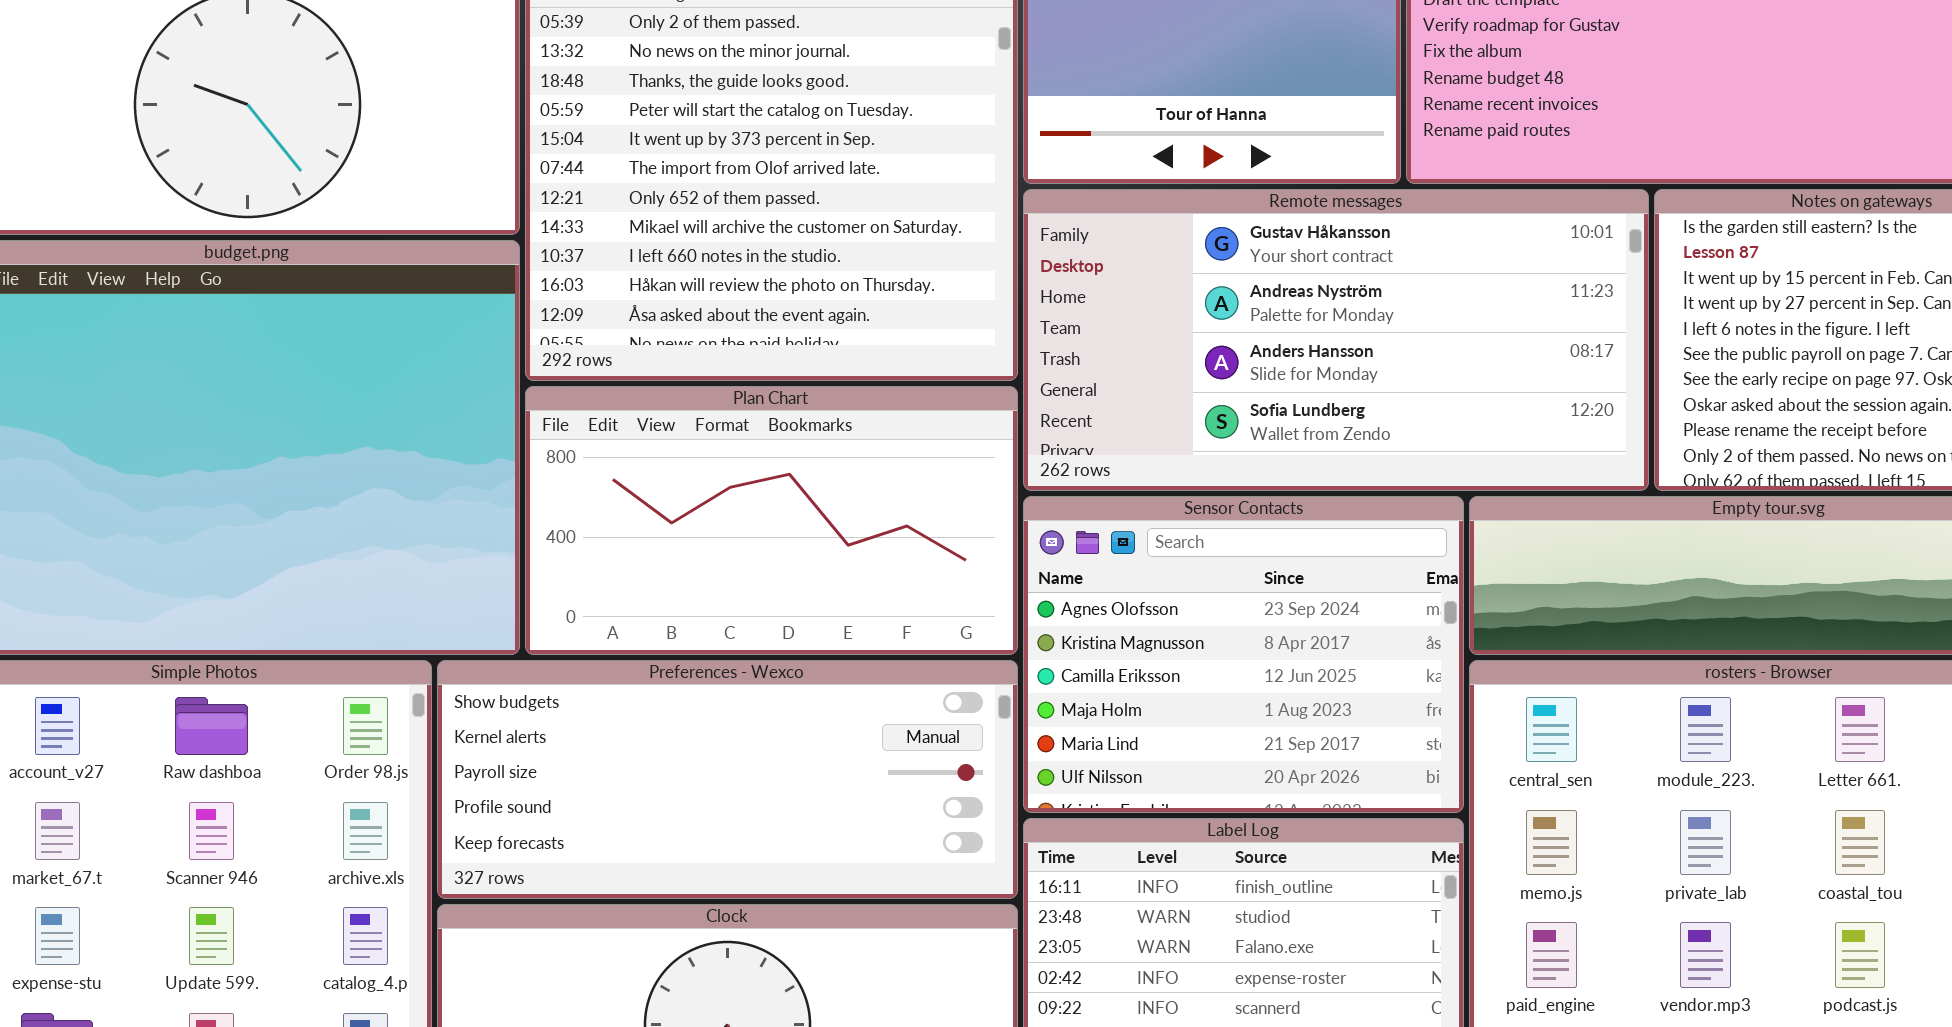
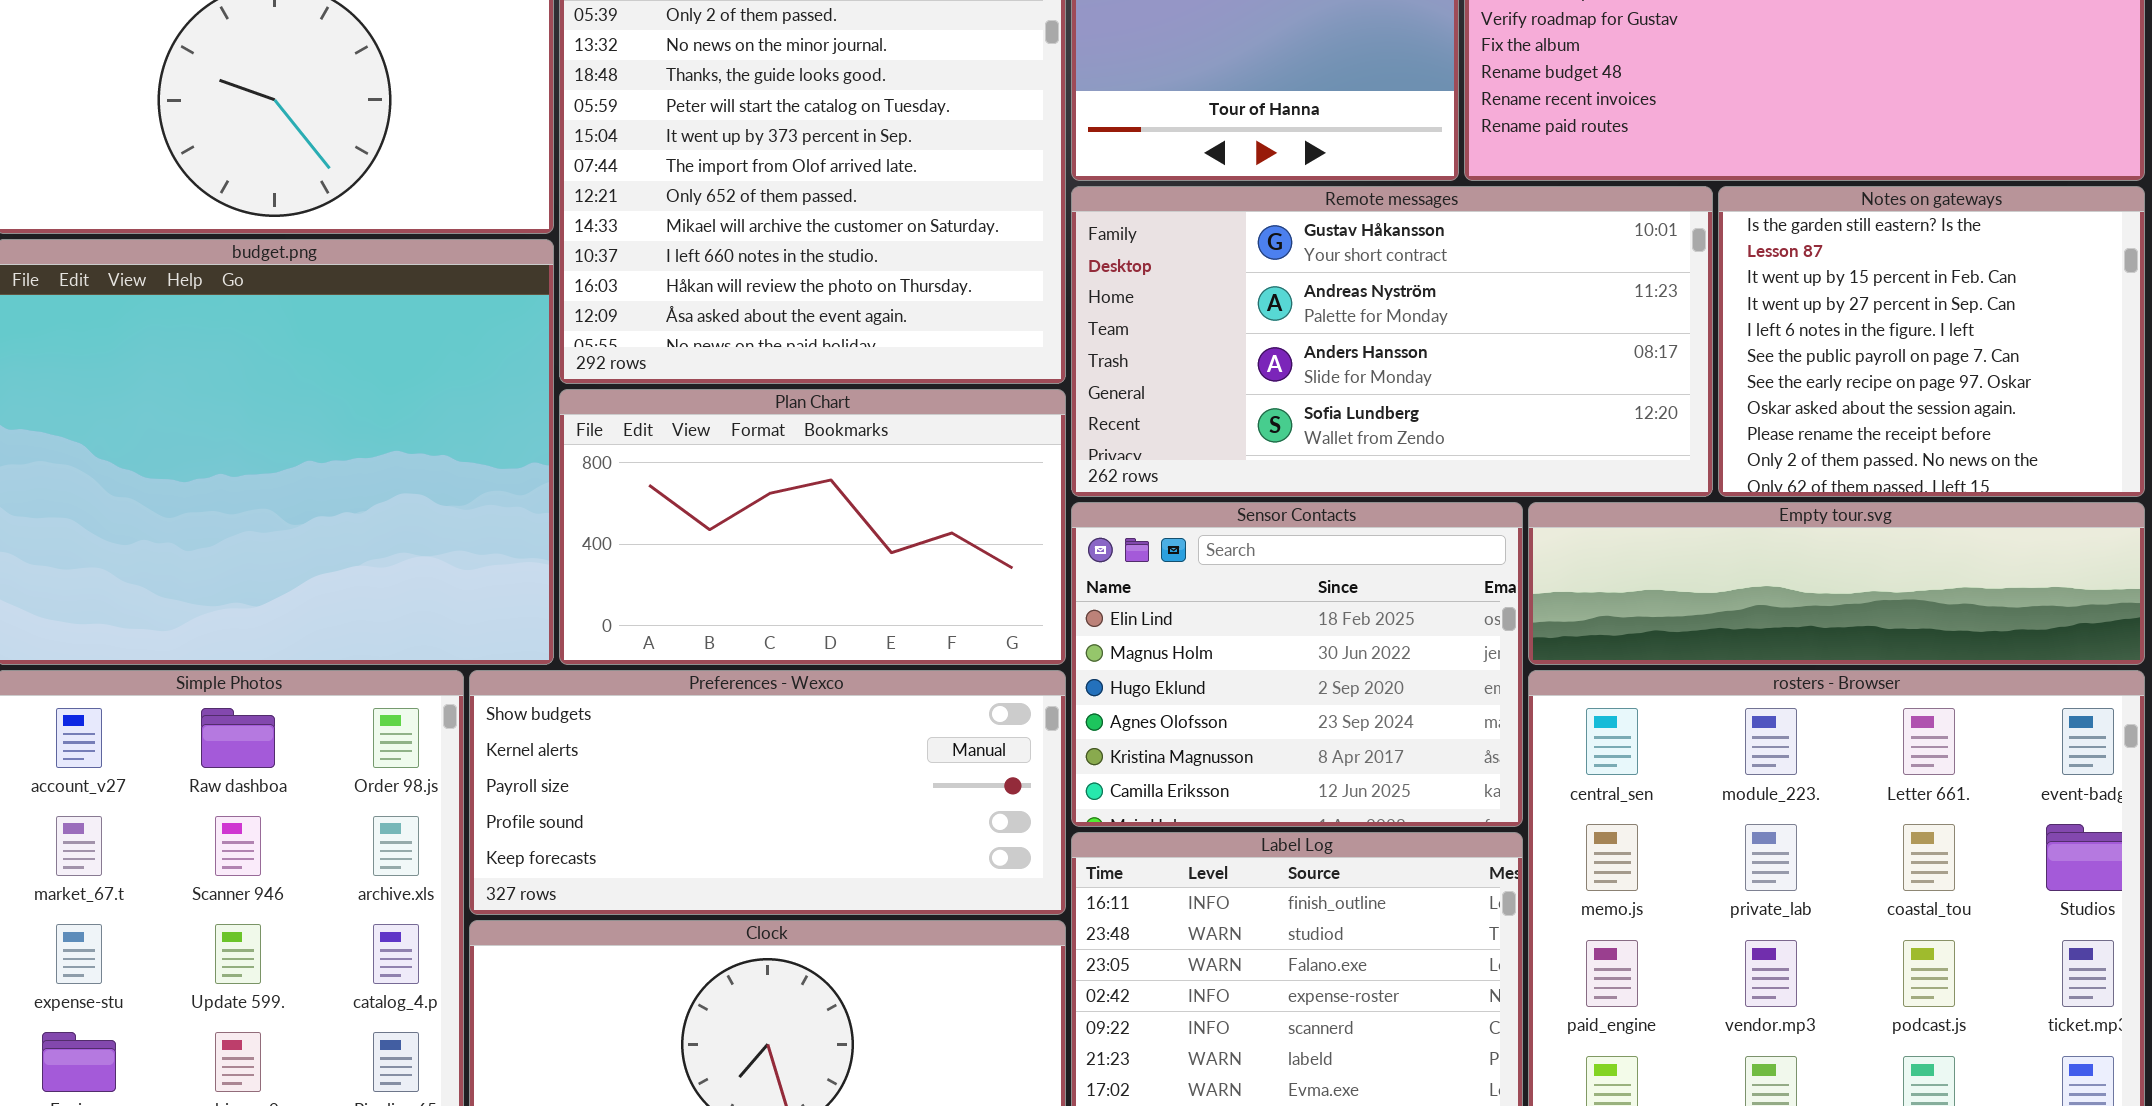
Sensor Contacts: [1023,496,1464,813] -> [1071,502,1523,827], scrolled up 3 rows

